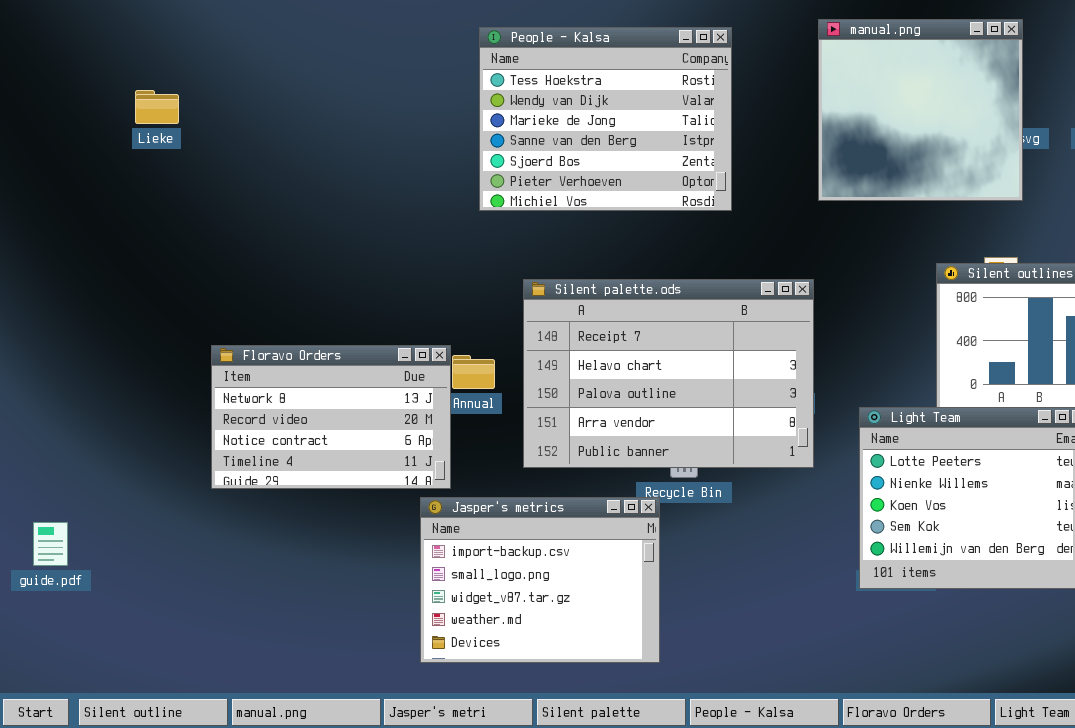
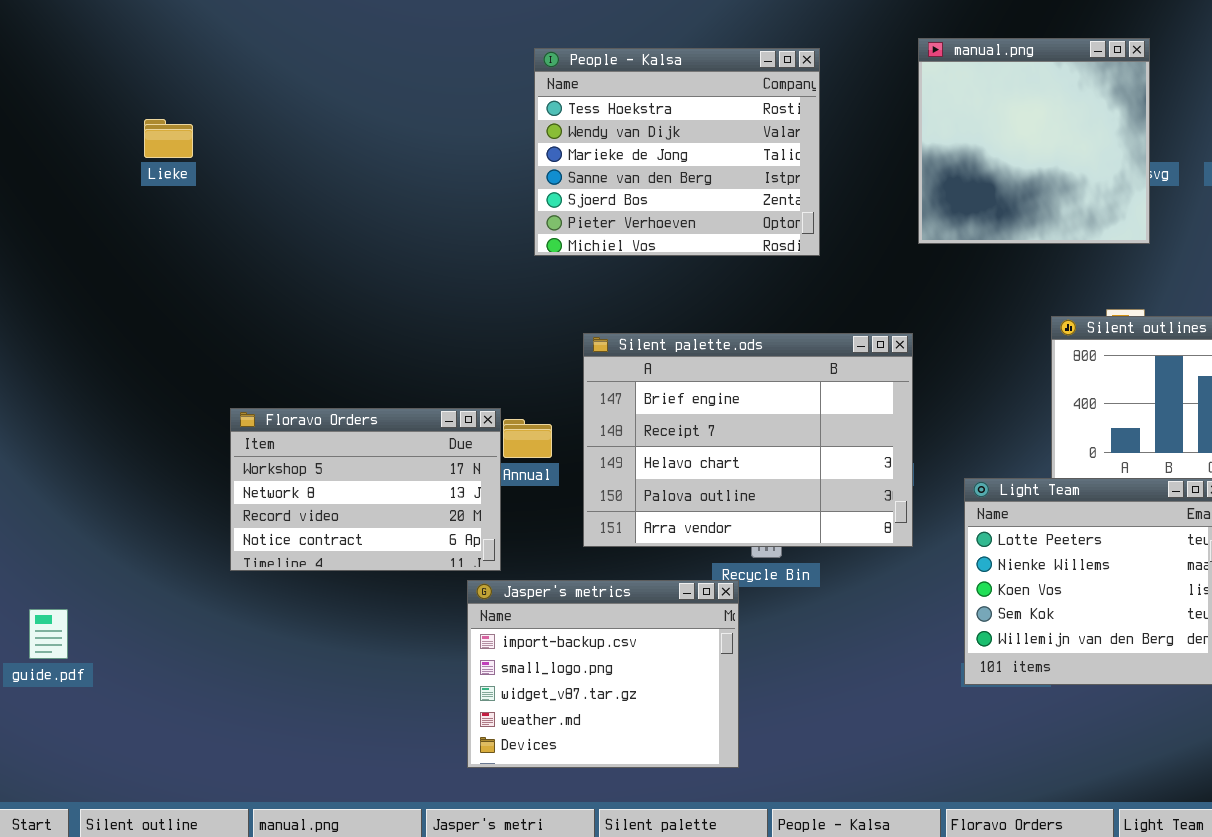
Silent palette.ods: [523,279,814,468] -> [583,333,913,547], scrolled up 1 row
Floravo Orders: [211,345,451,489] -> [230,408,501,571], scrolled up 1 row

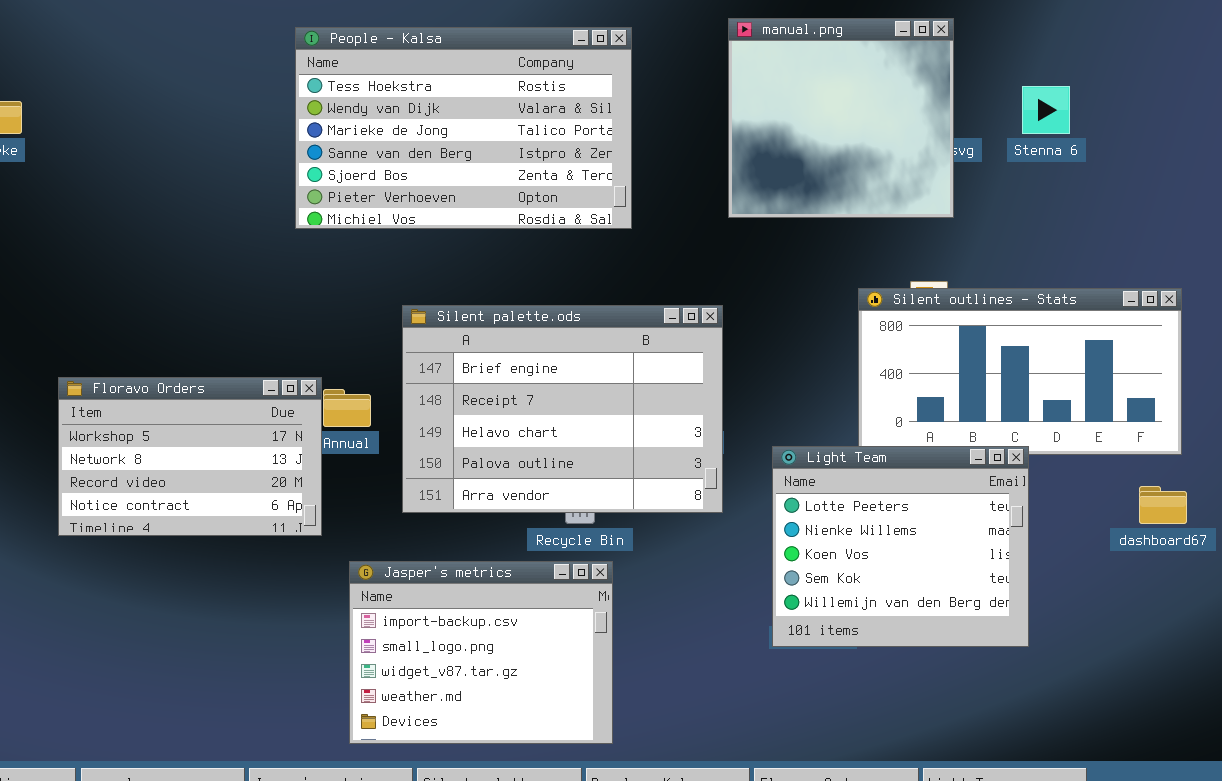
People - Kalsa: [534,48,820,256] -> [295,27,632,229], resized
Jasper's metrics: [467,580,739,768] -> [349,561,613,744], moved

